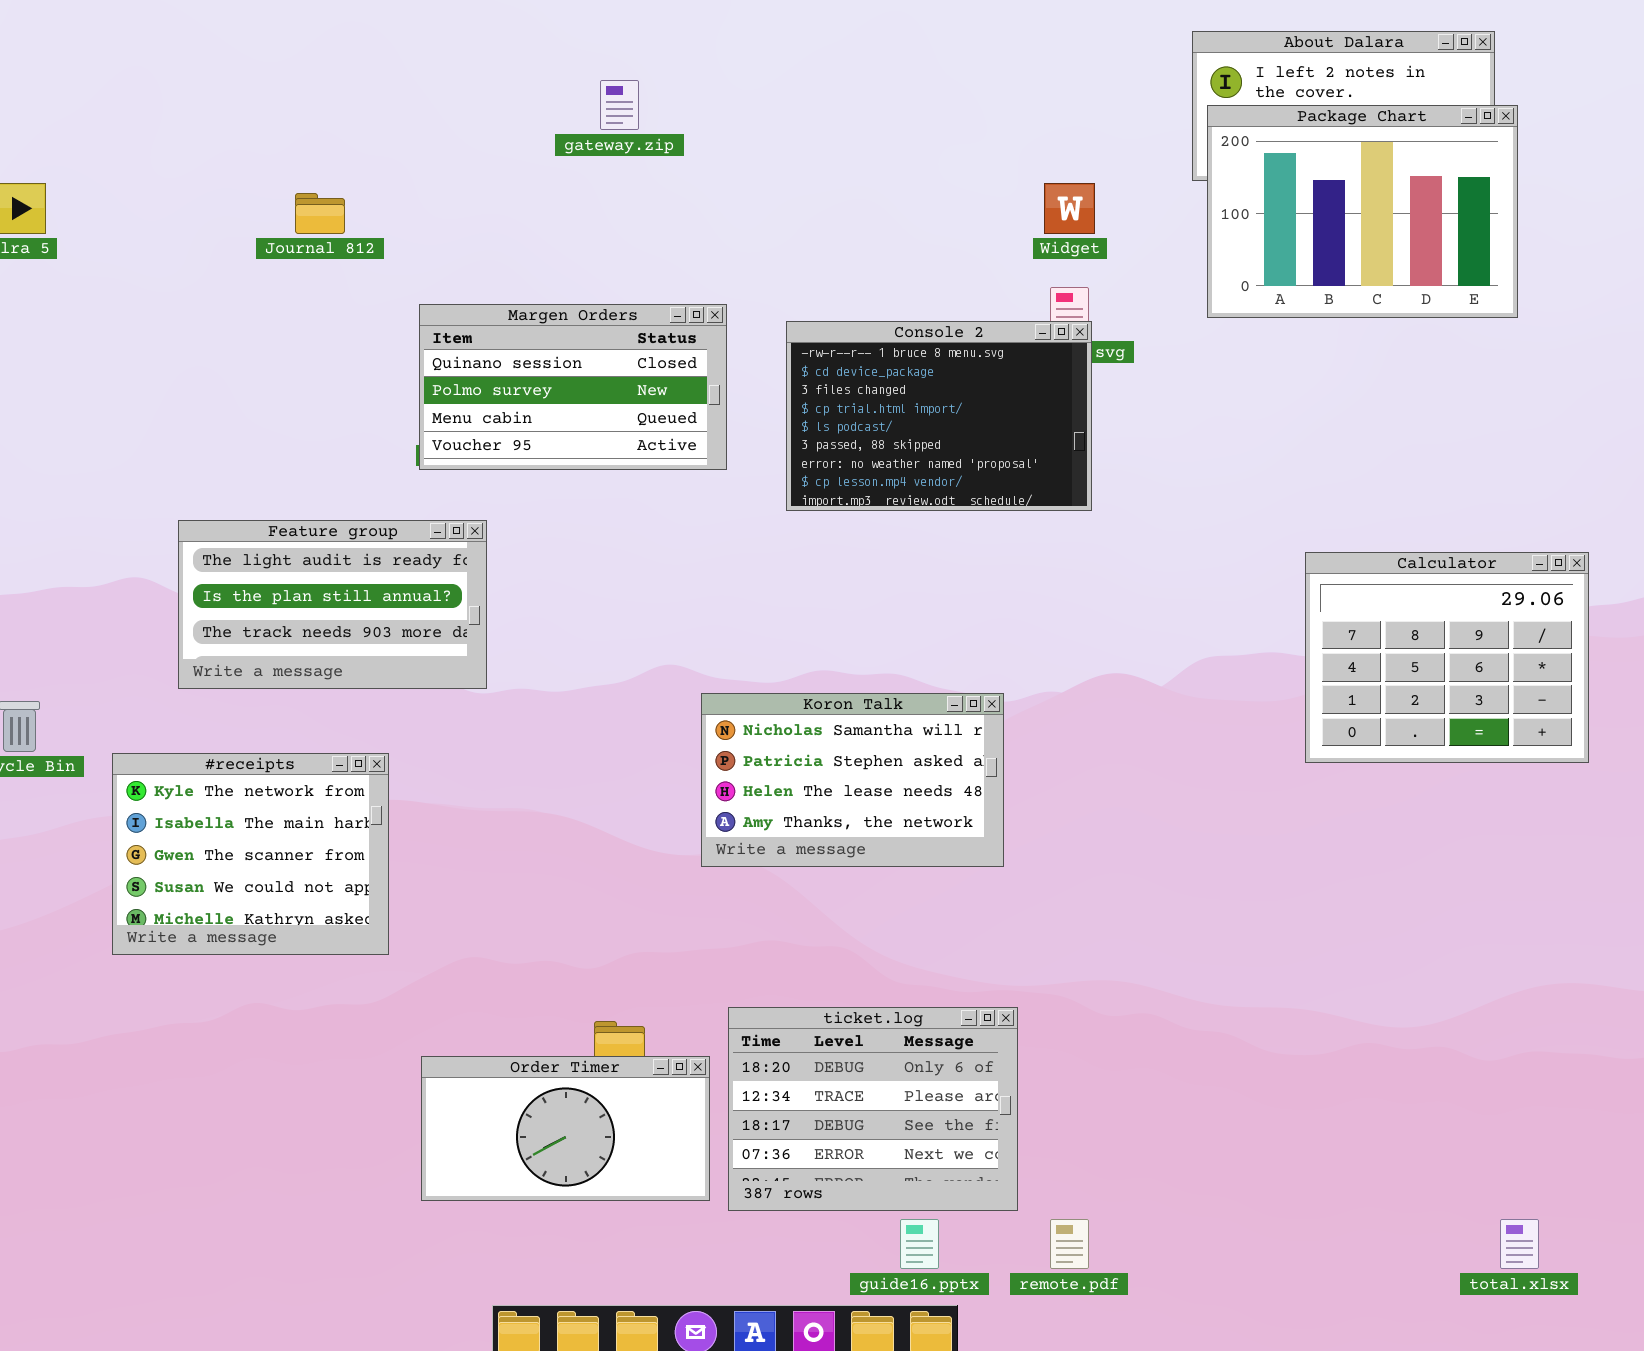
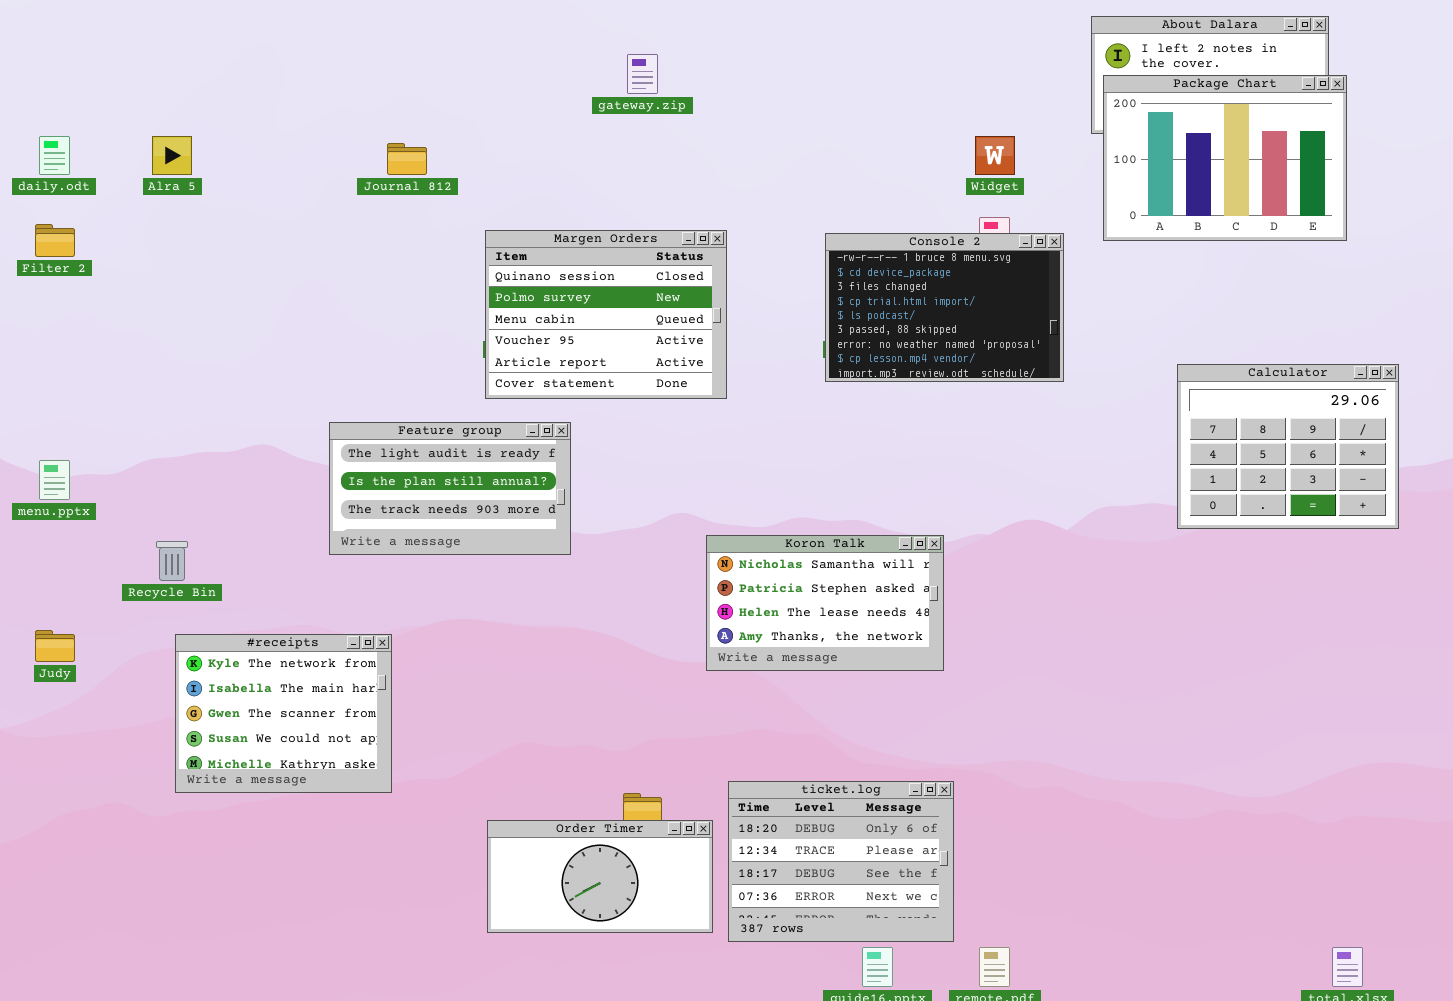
Margen Orders: [419,304,727,470] -> [485,230,727,399], resized
Console 2: [786,321,1092,511] -> [825,233,1064,382], moved
Feature group: [178,520,487,689] -> [329,422,571,555], moved
Calculator: [1305,552,1589,763] -> [1177,364,1399,529], moved
#receipts: [112,753,389,955] -> [175,634,392,793], moved

